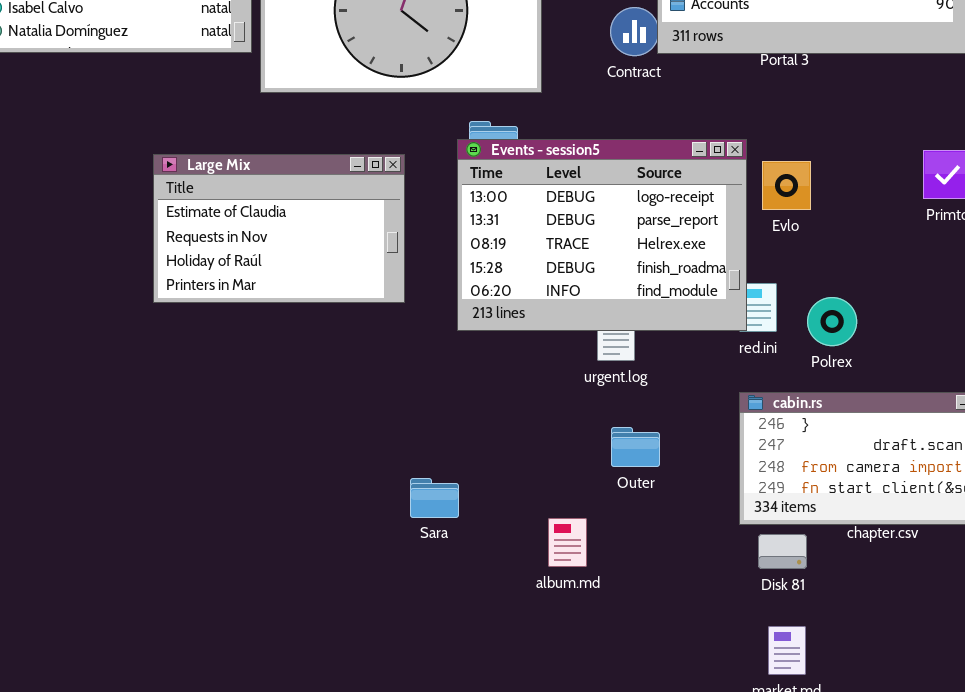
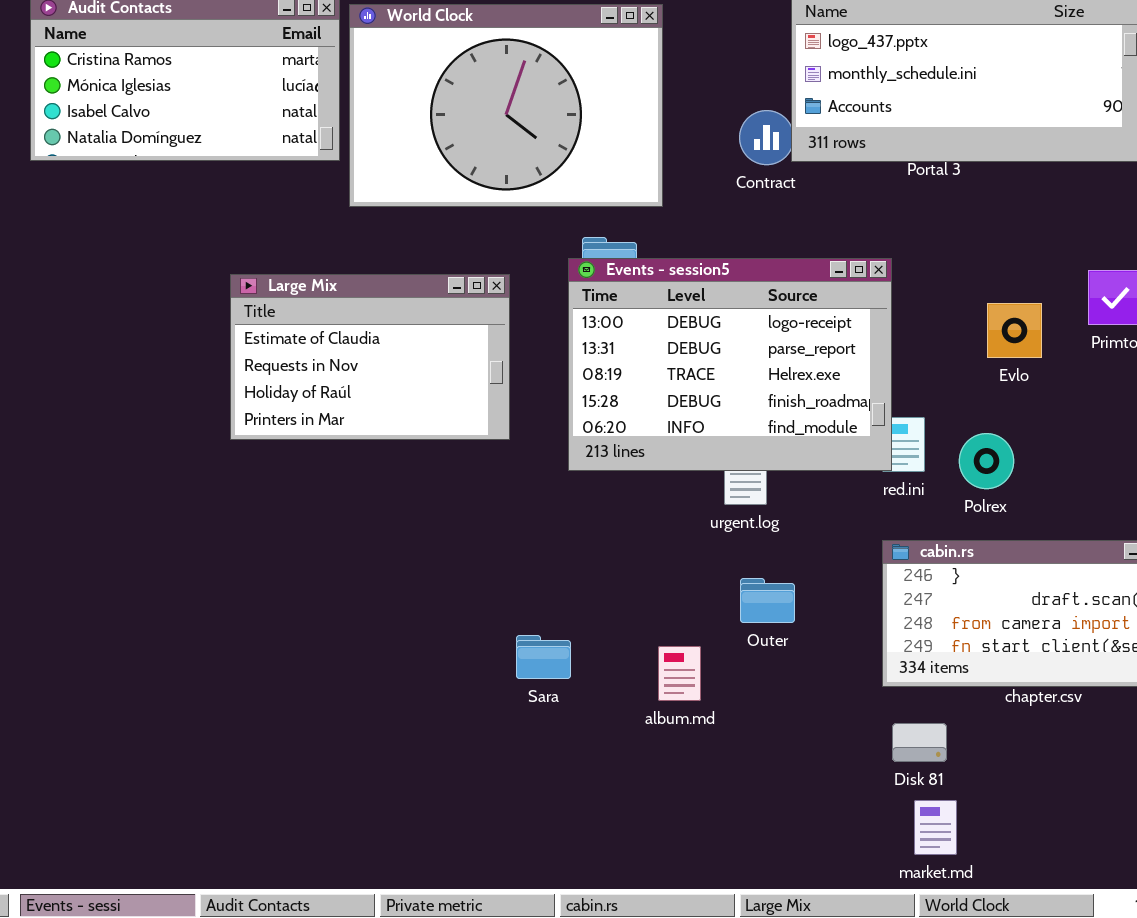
Evlo: [762,161,811,210] -> [987,303,1042,358], moved
album.md: [548,518,587,567] -> [658,646,701,701], moved
Disk 81: [758,534,807,569] -> [892,723,947,762], moved

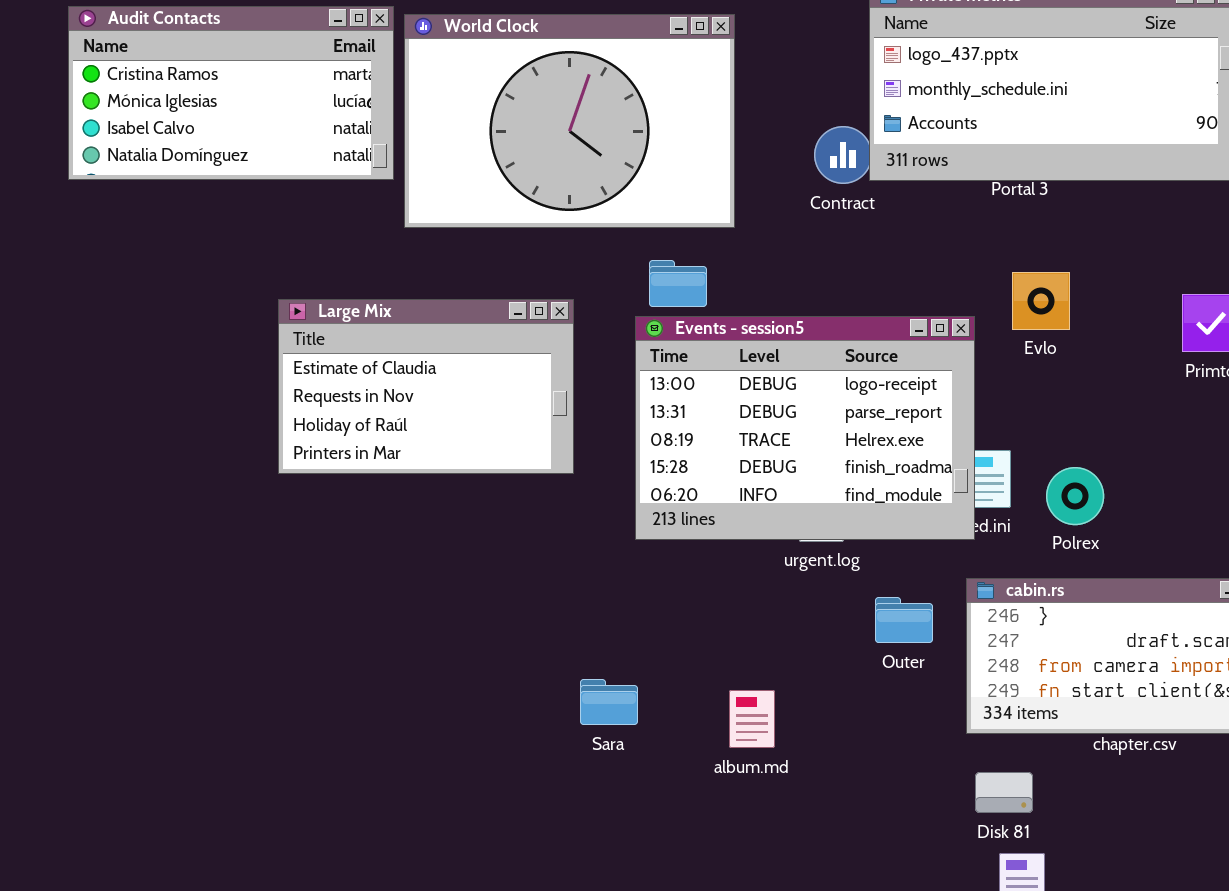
Events - session5: [568,258,892,471] -> [635,316,975,540], moved
Evlo: [987,303,1042,358] -> [1012,272,1070,330], moved
Outer: [740,578,795,623] -> [875,597,933,643], moved

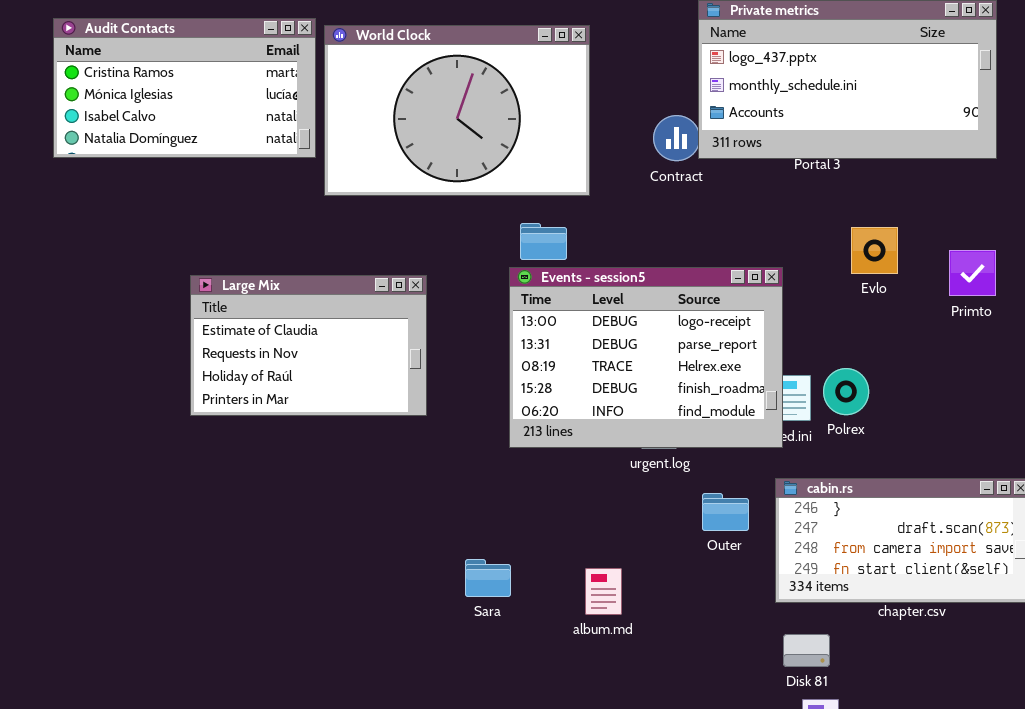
Evlo: [1012,272,1070,330] -> [851,227,898,274], moved
Large Mix: [278,299,574,474] -> [190,275,427,416], moved
Polrex: [1046,467,1104,525] -> [823,368,869,415], moved

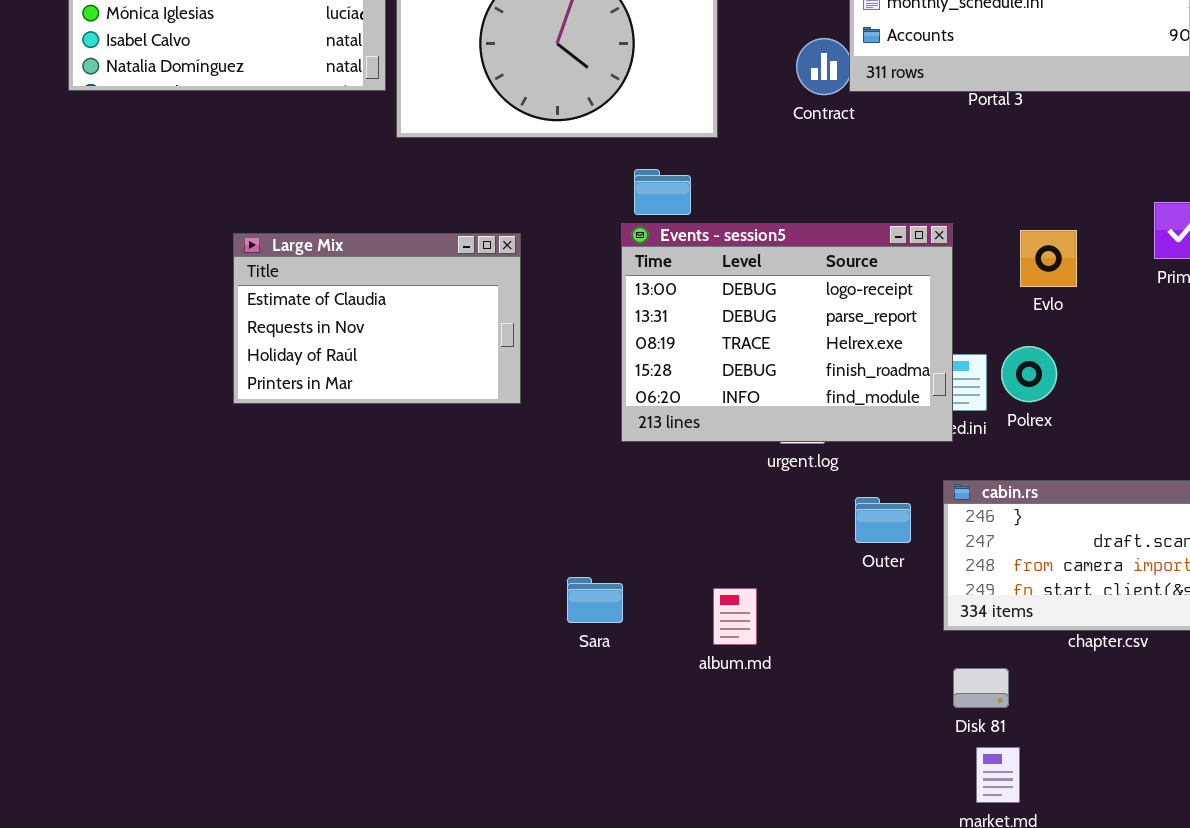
Evlo: [851,227,898,274] -> [1020,230,1077,287], moved

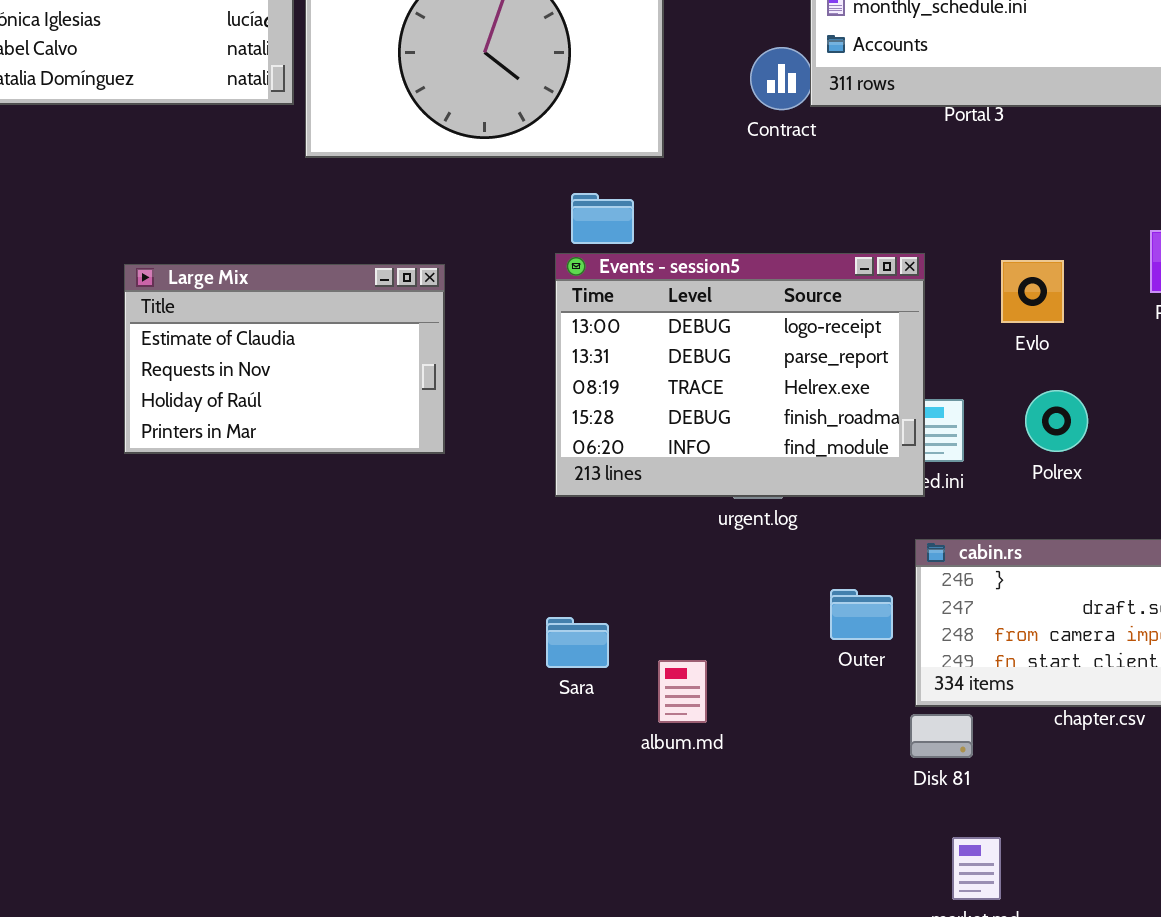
Polrex: [1001,346,1057,402] -> [1025,390,1088,452], moved
Outer: [855,497,911,543] -> [830,589,893,640], moved
Sara: [567,577,623,623] -> [546,617,609,668], moved
Disk 81: [953,668,1009,708] -> [910,714,973,758], moved

